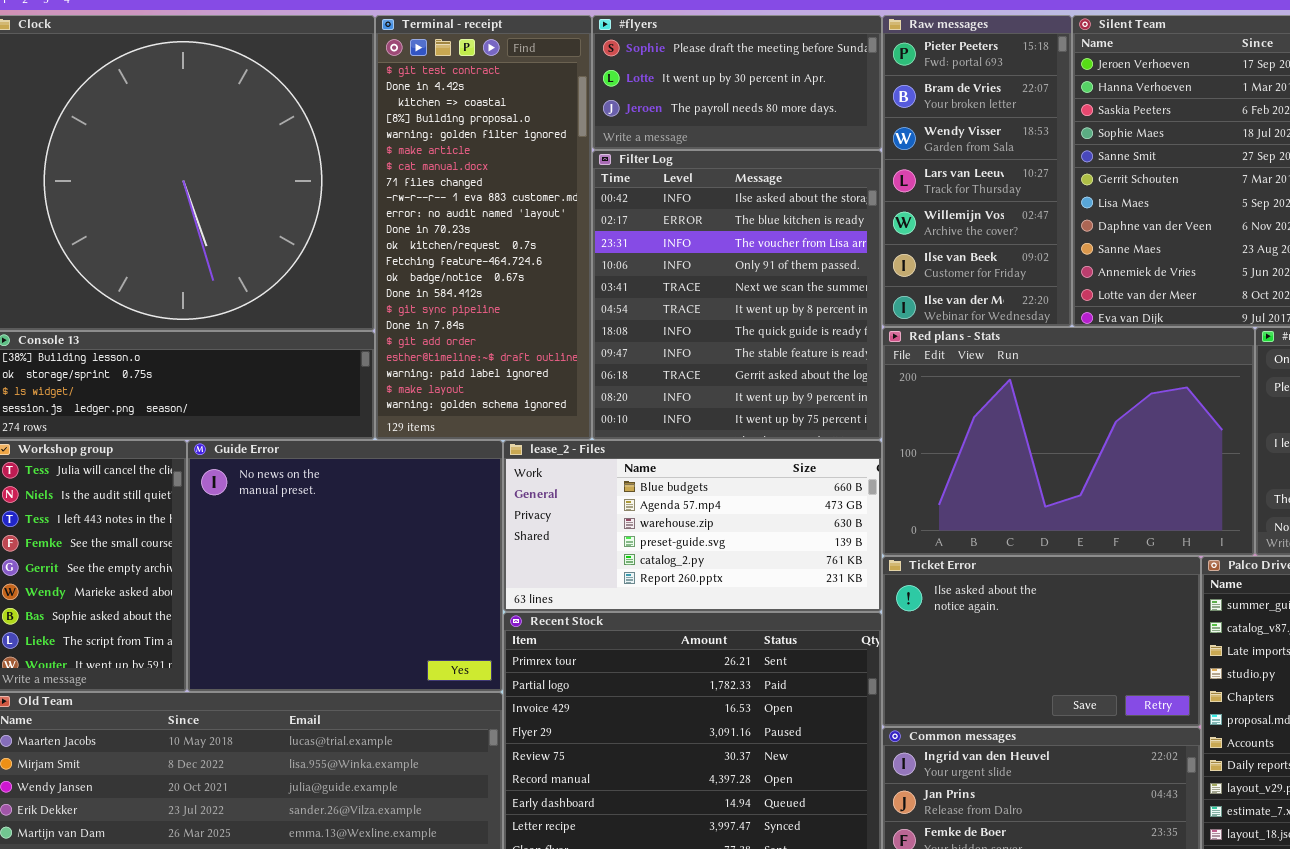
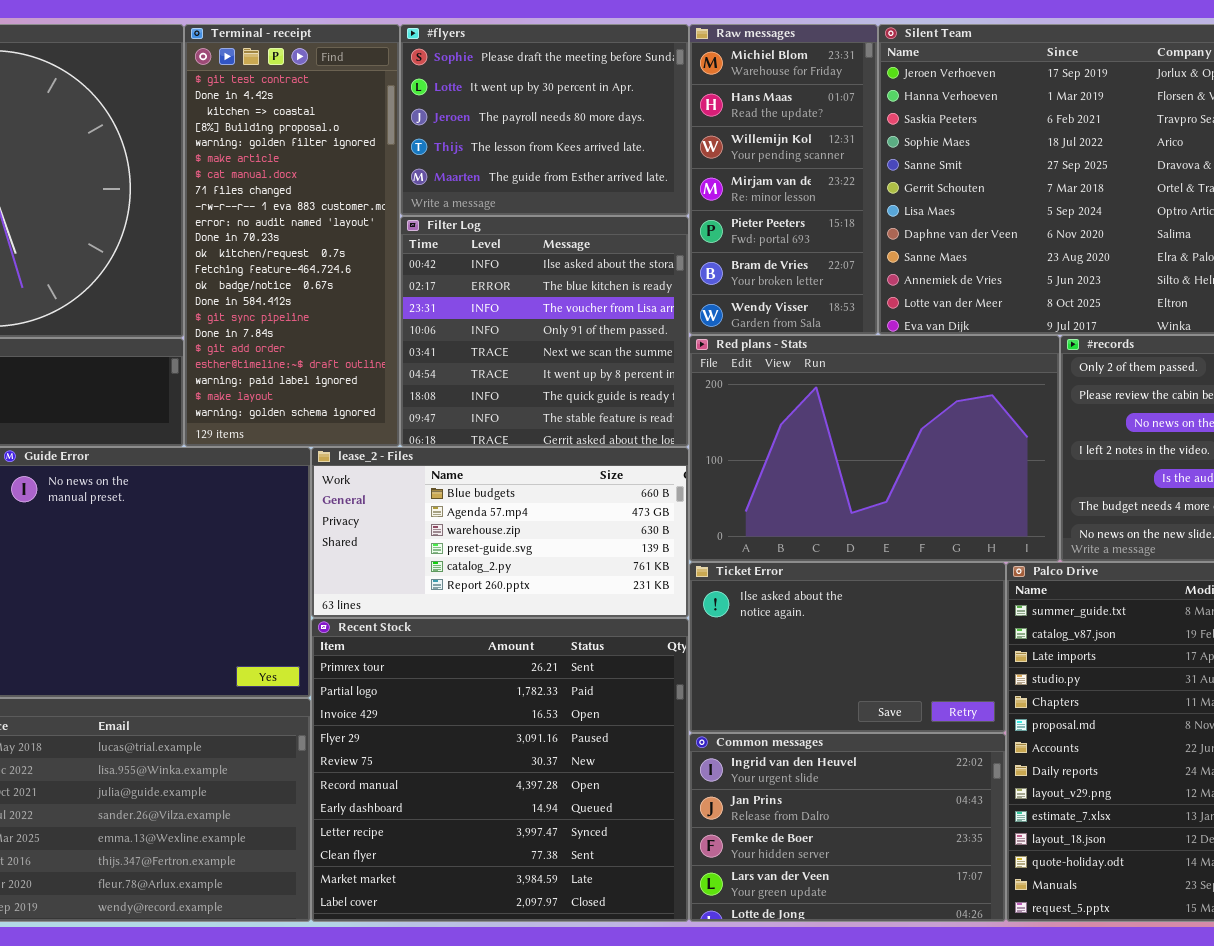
#flyers: [592,15,882,150] -> [400,24,689,216], resized
Raw messages: [882,15,1072,327] -> [689,24,878,335], scrolled up 4 rows
Filter Log: [592,150,882,440] -> [400,216,689,447], resized

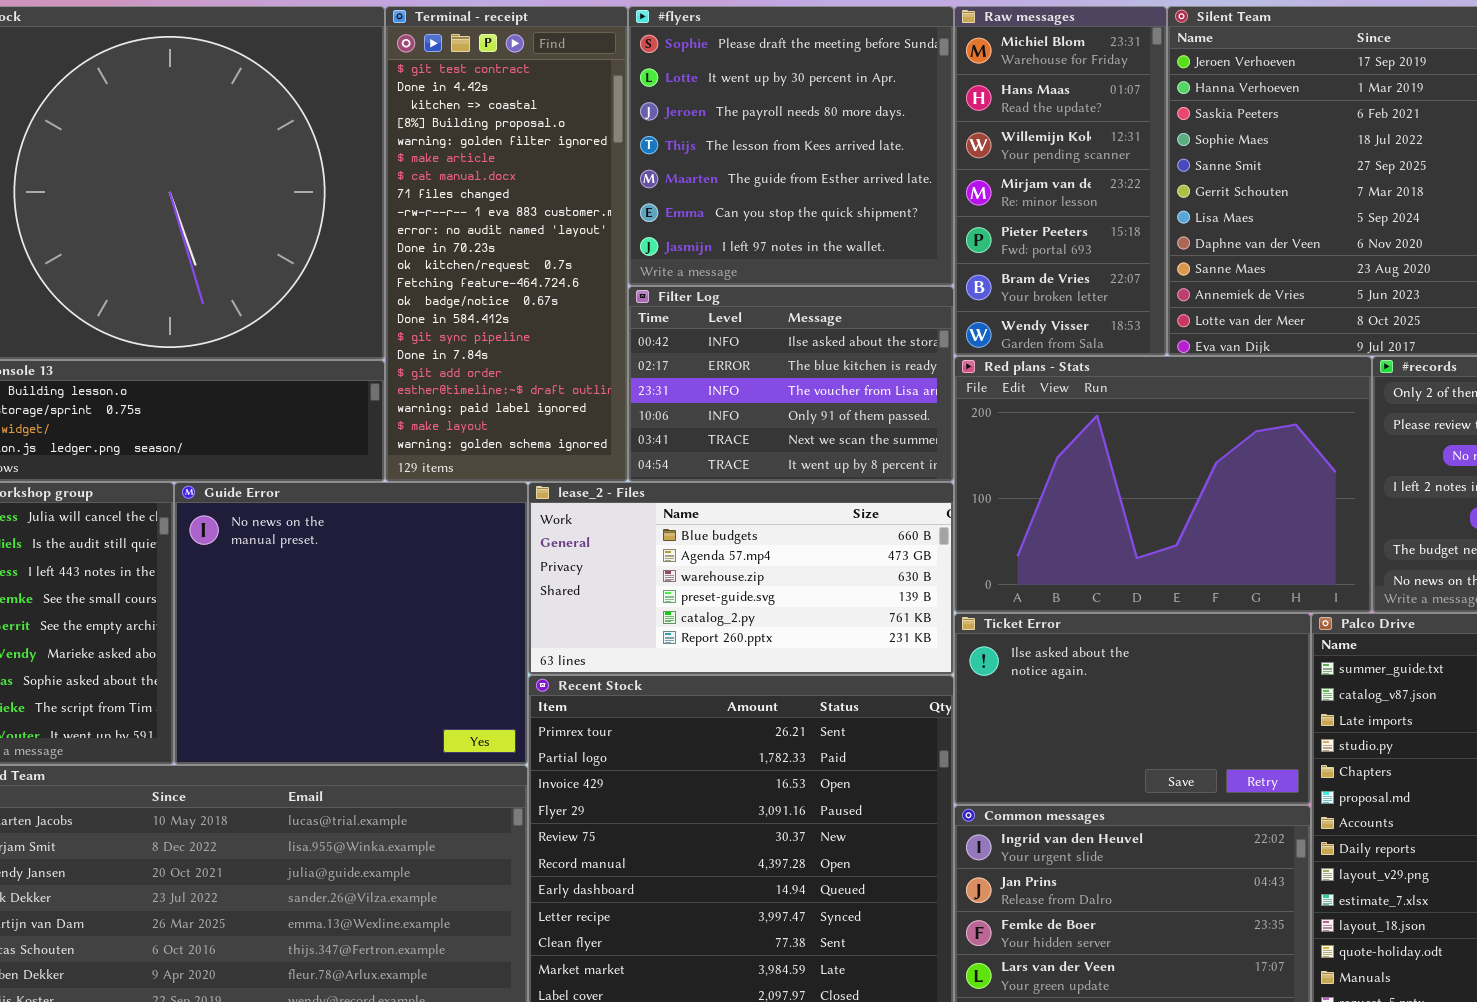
#flyers: [400,24,689,216] -> [628,6,954,286], resized
Filter Log: [400,216,689,447] -> [628,286,954,482], resized

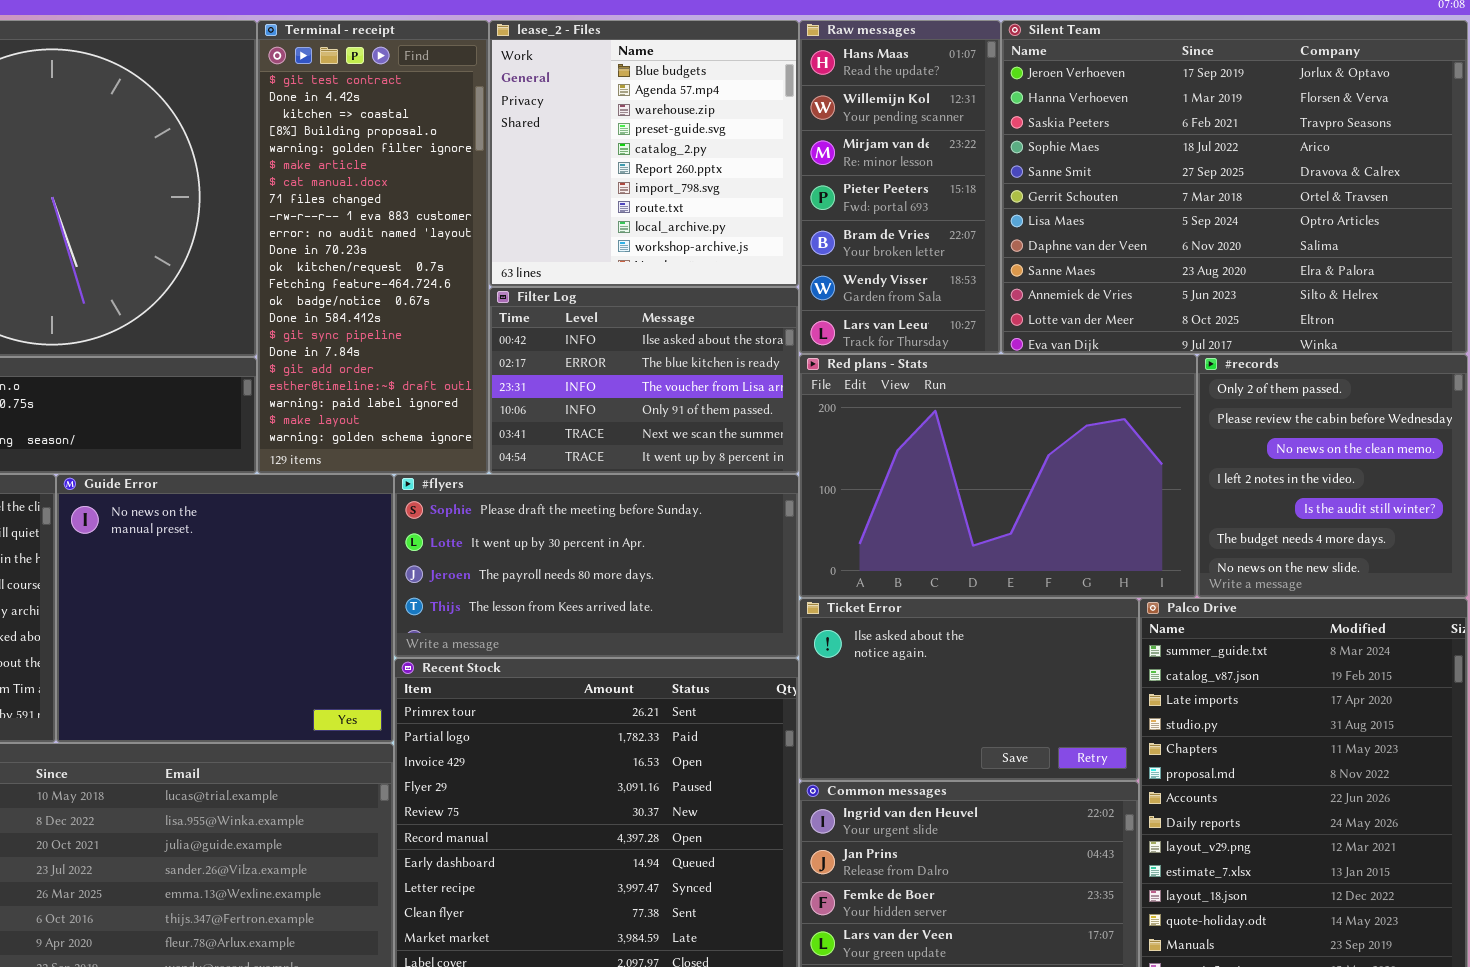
#flyers: [628,6,954,286] -> [394,474,799,658], moved, resized
Raw messages: [954,6,1167,356] -> [799,20,1001,354], scrolled down 1 row
lease_2 - Files: [528,482,954,675] -> [489,20,799,287], moved, resized

